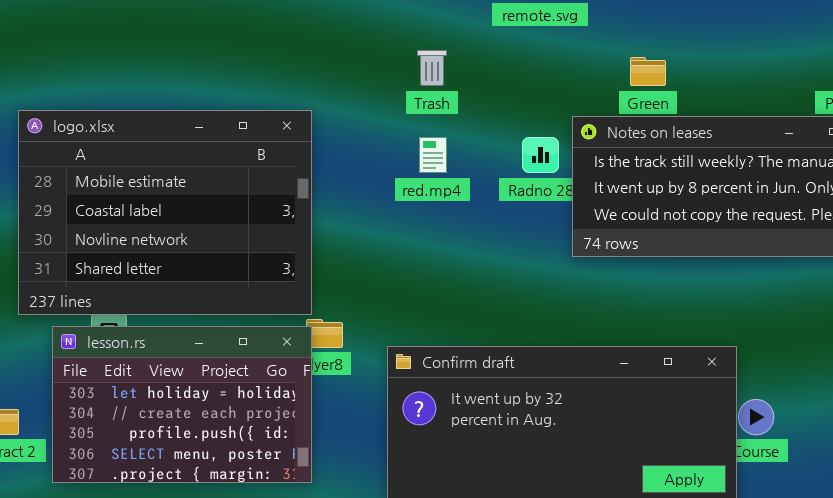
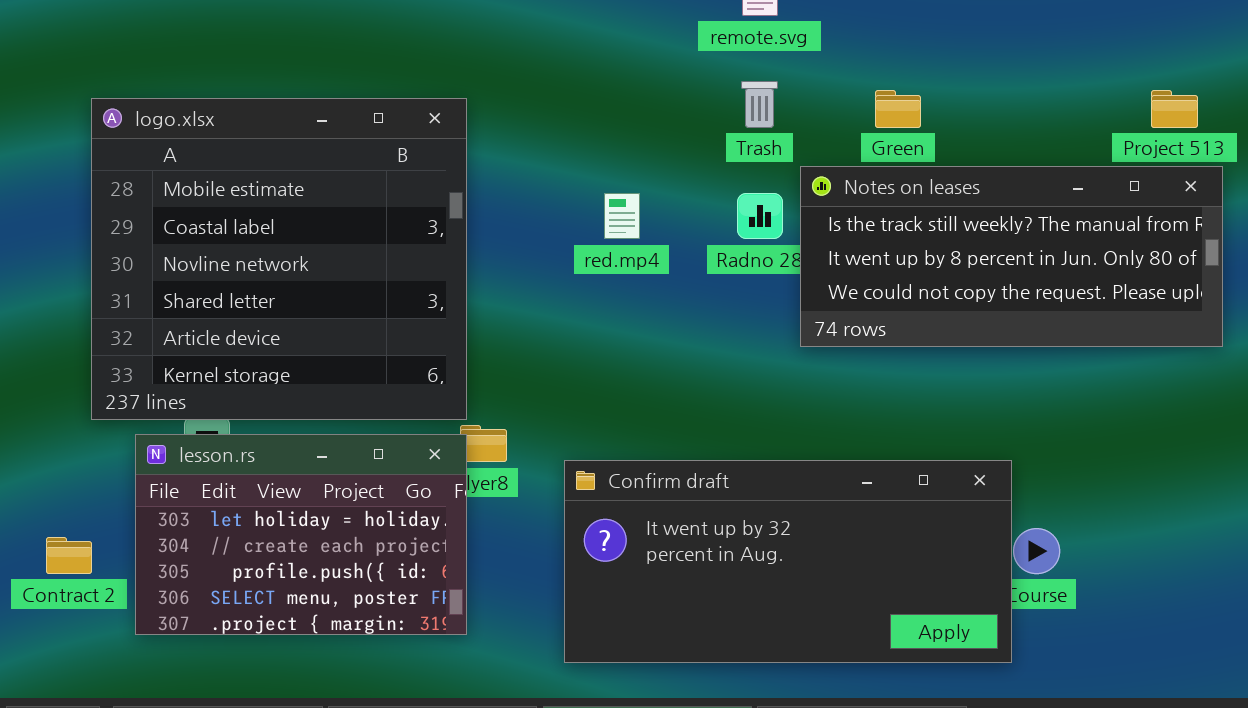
Trash: [417,50,447,86] -> [741,81,778,128], moved
logo.xlsx: [18,110,312,315] -> [91,98,467,420], resized

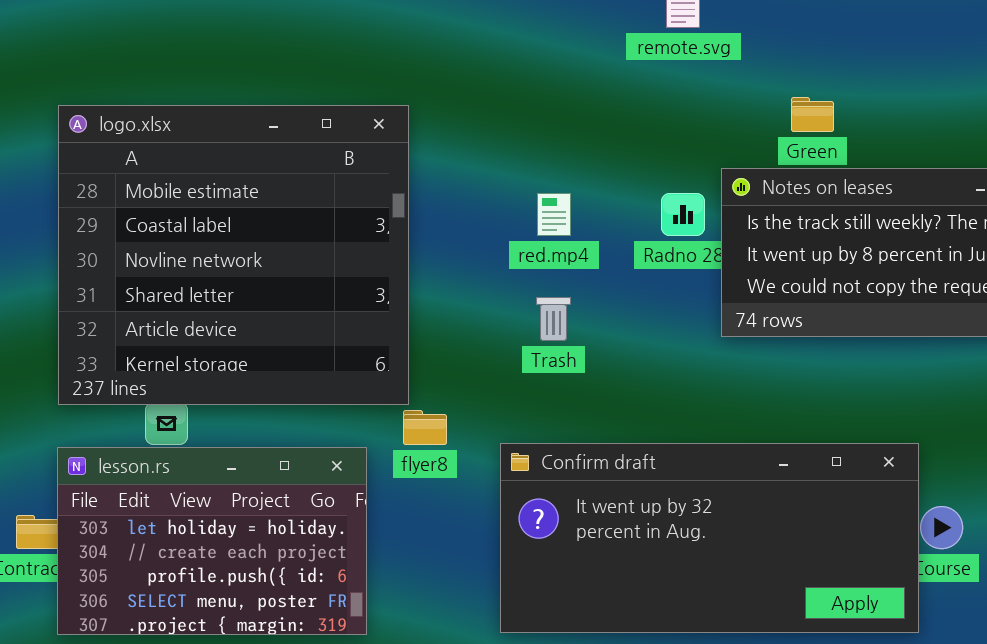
Trash: [741,81,778,128] -> [536,297,571,341], moved
lesson.rs: [135,434,467,635] -> [57,447,367,635], moved

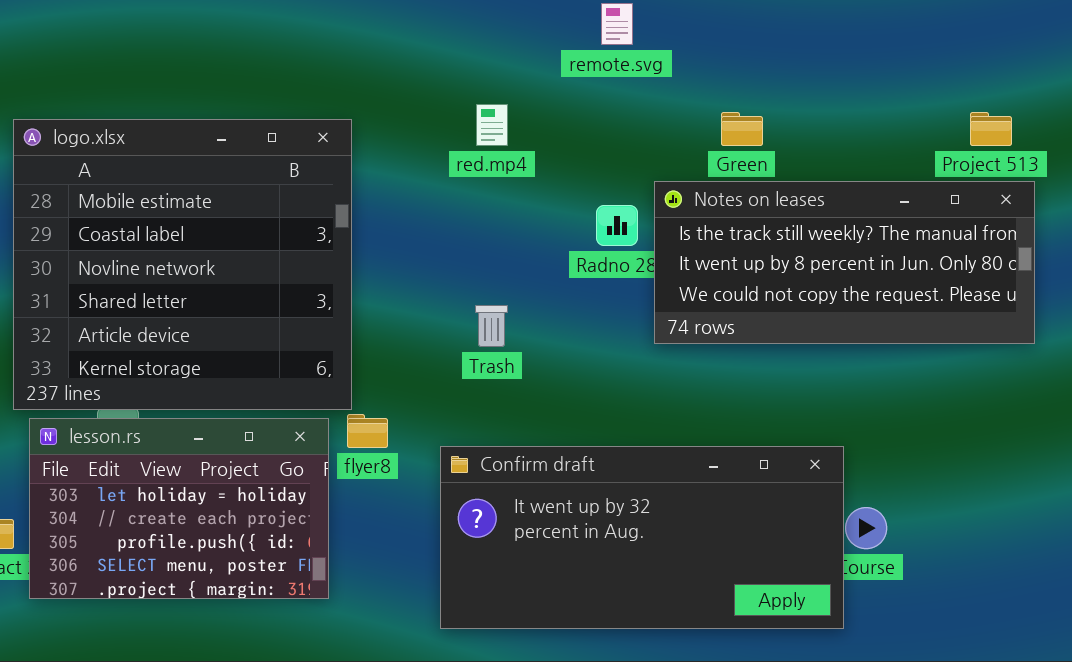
red.mp4: [537,193,571,236] -> [476,104,508,146], moved
lesson.rs: [57,447,367,635] -> [29,418,329,599], moved

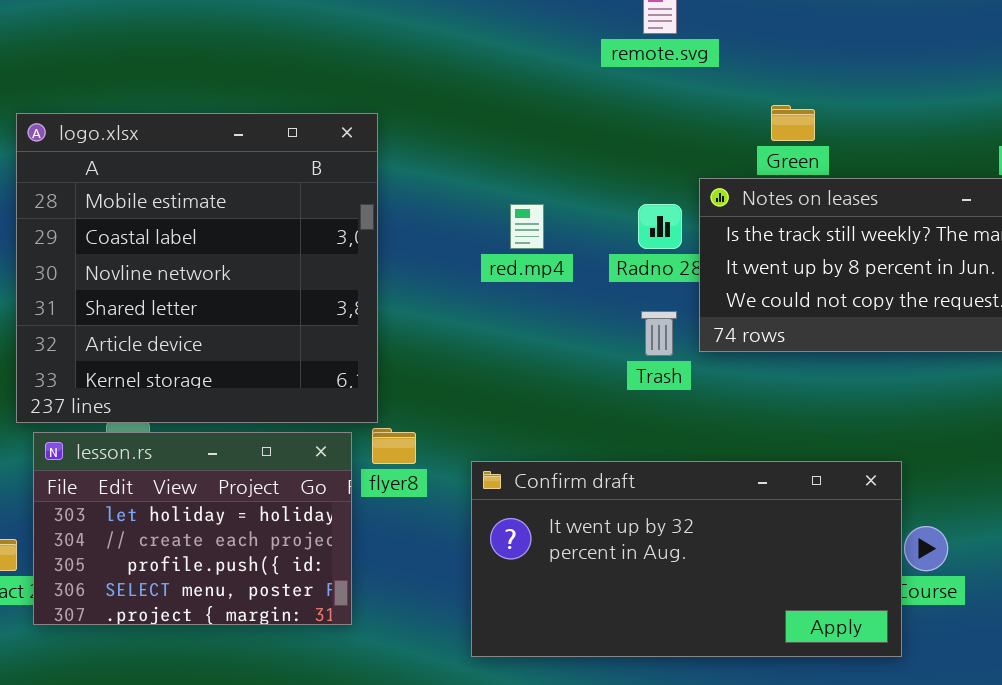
red.mp4: [476,104,508,146] -> [510,204,544,249], moved
Trash: [475,305,508,347] -> [641,311,677,356], moved

